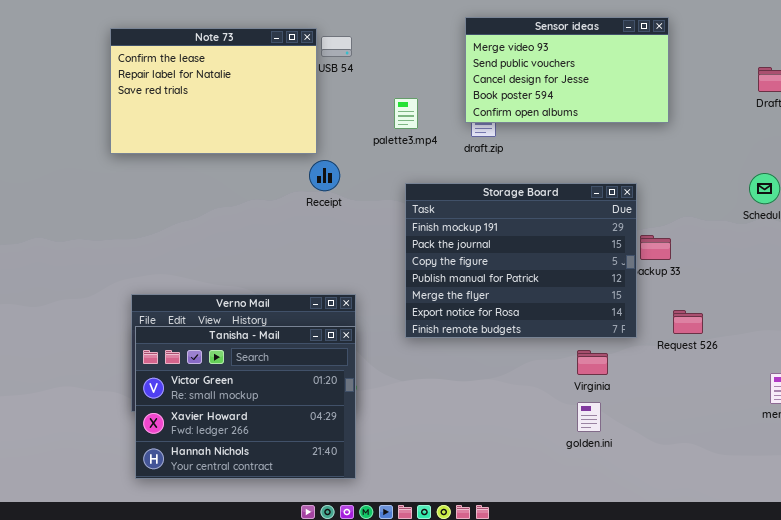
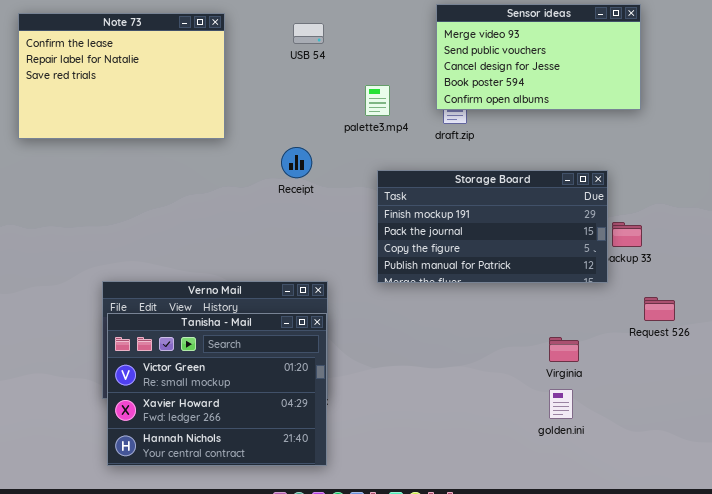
Note 73: [110,28,317,154] -> [18,13,225,139], moved
Storage Board: [405,183,637,338] -> [377,170,608,283], resized

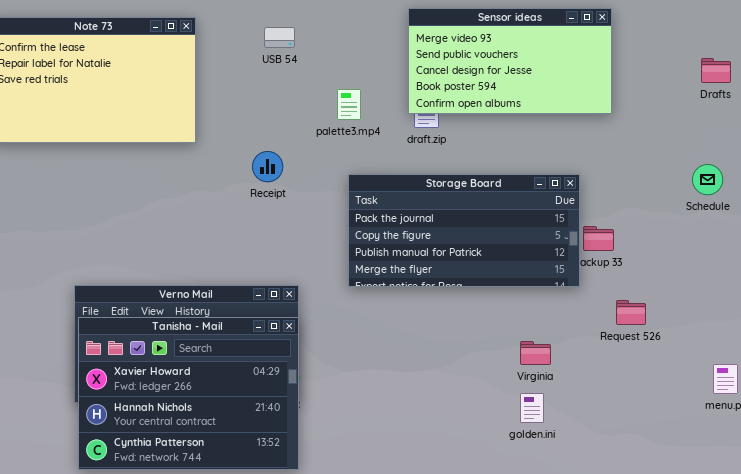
Storage Board: [377,170,608,283] -> [348,174,580,287], scrolled down 1 row
Tanisha - Mail: [107,313,327,466] -> [78,317,299,470], scrolled down 1 row

